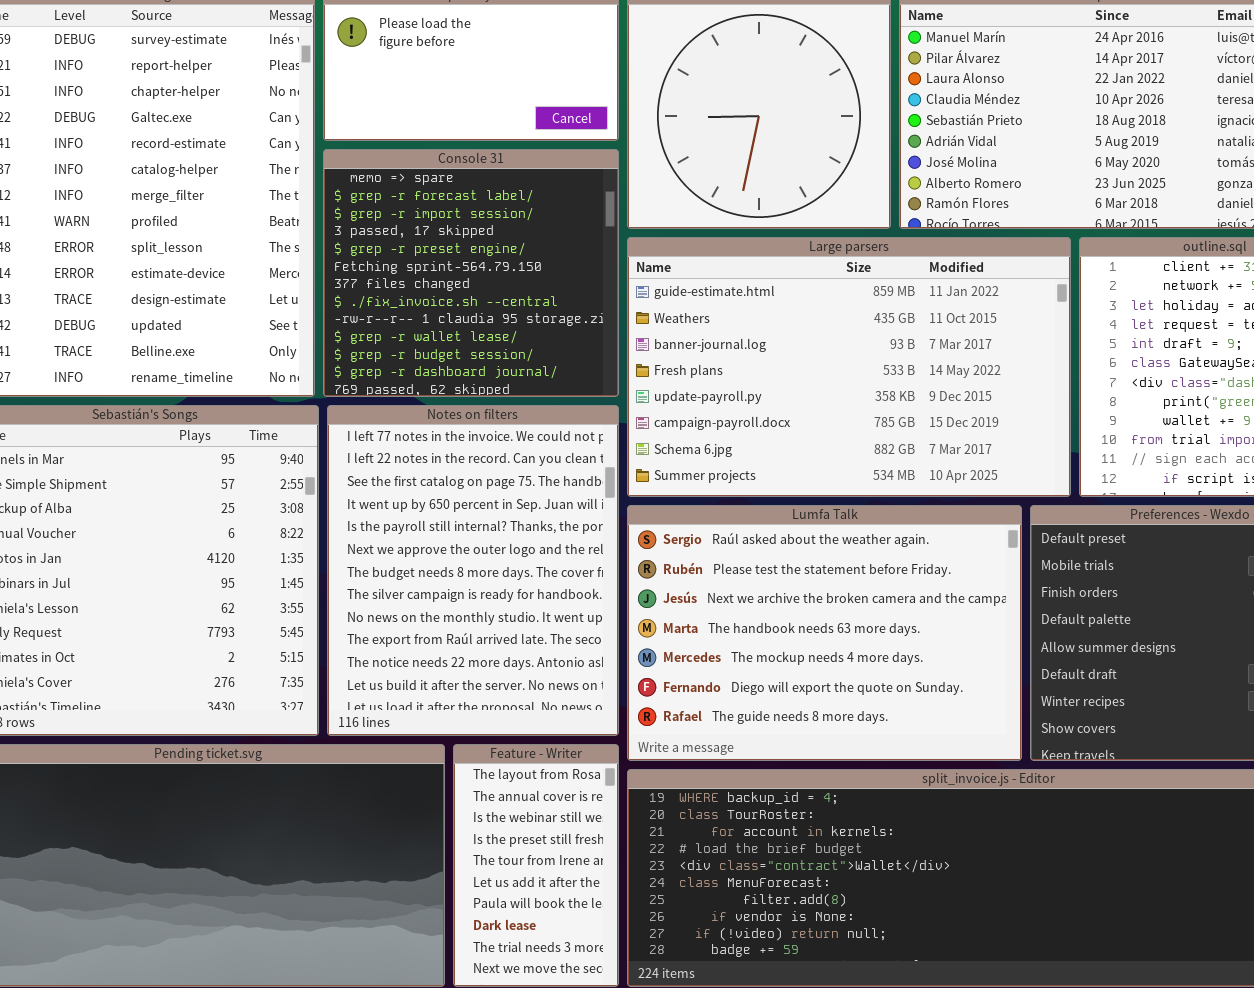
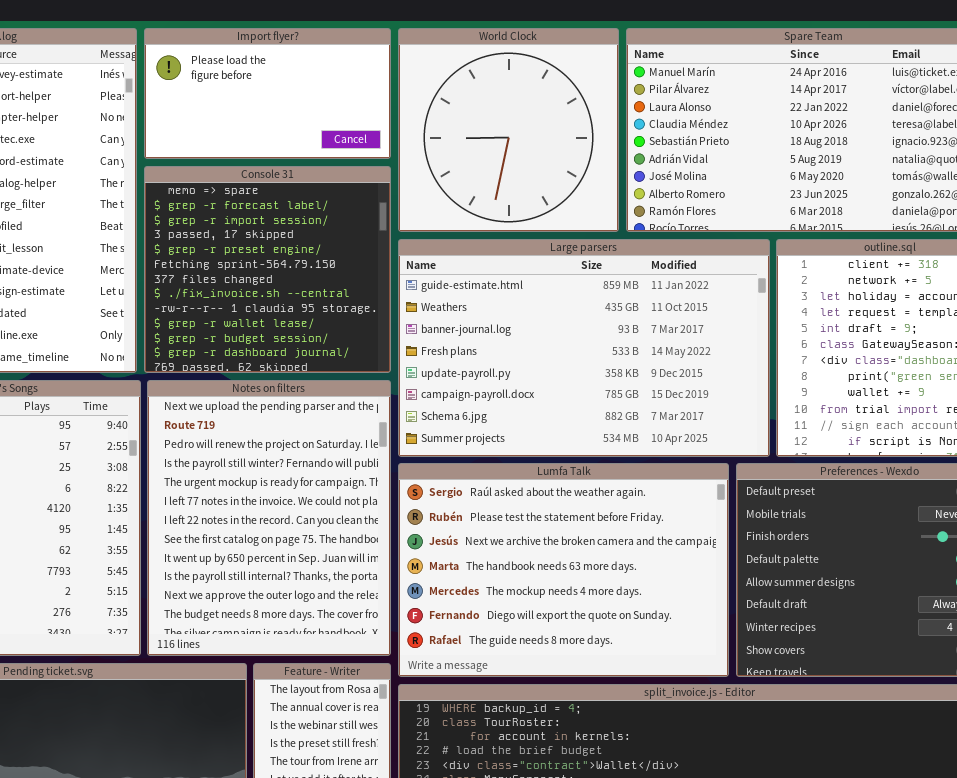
Notes on filters: [327,405,619,736] -> [147,380,391,656], scrolled up 5 rows

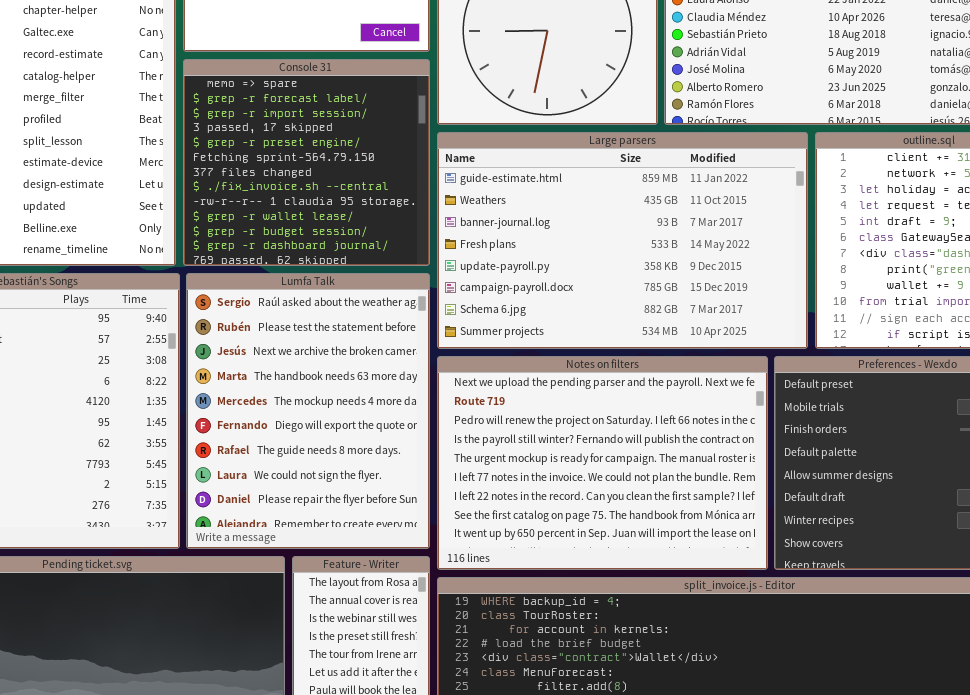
Notes on filters: [147,380,391,656] -> [437,356,768,570], moved, resized
Lumfa Talk: [398,463,729,677] -> [186,273,430,549], moved, resized

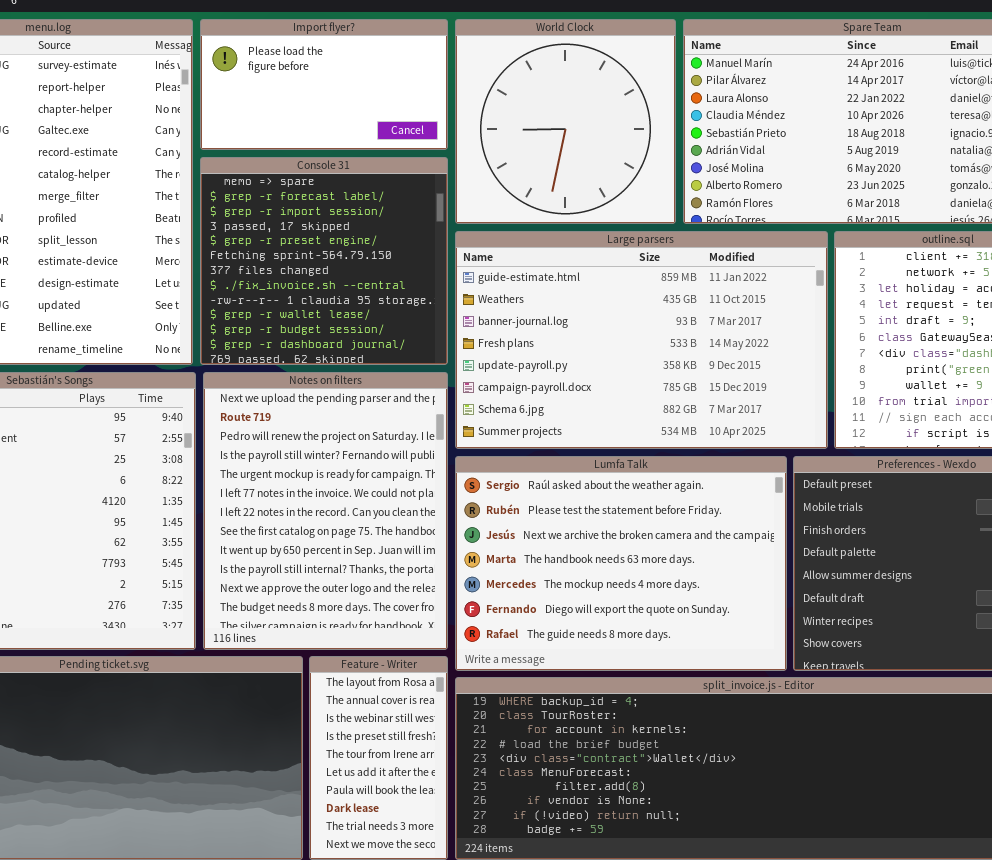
Lumfa Talk: [186,273,430,549] -> [455,456,787,671], moved, resized
Notes on filters: [437,356,768,570] -> [203,372,448,650], moved, resized

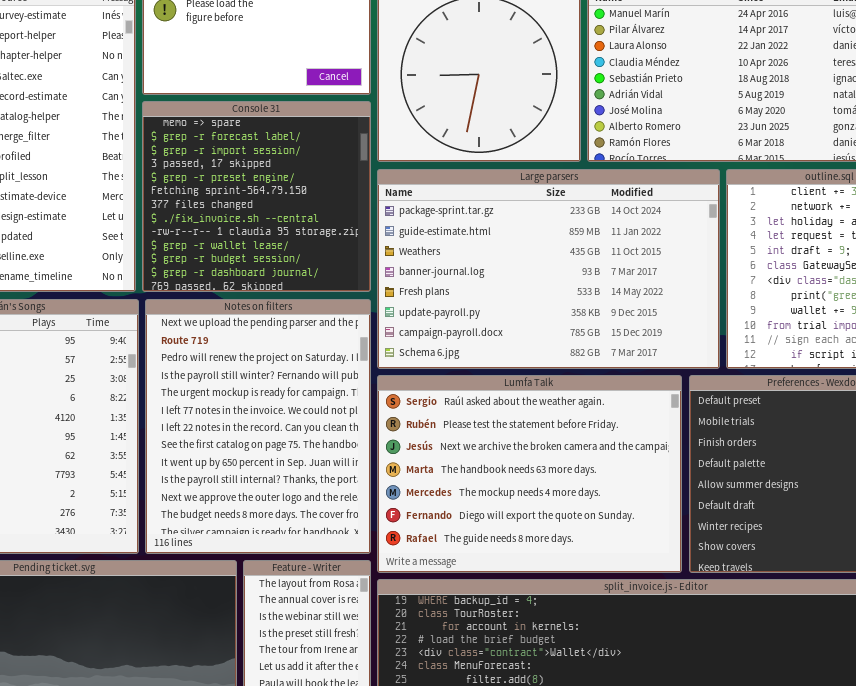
Large parsers: [455,231,828,449] -> [377,169,720,369], scrolled up 1 row

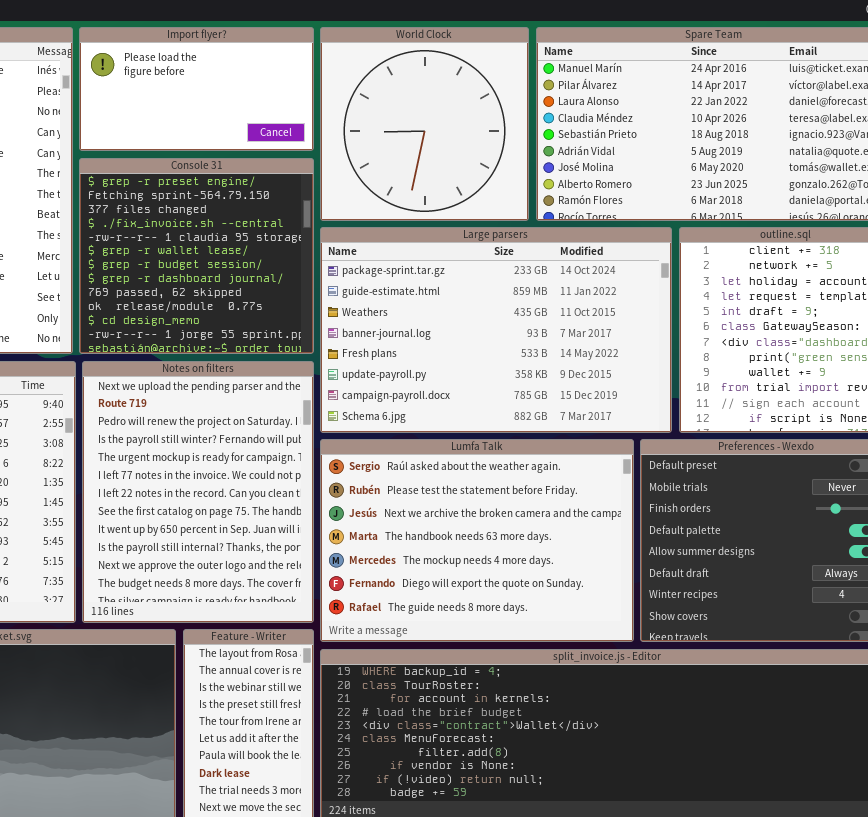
Console 31: [142,101,371,292] -> [79,158,314,354], scrolled down 4 rows

